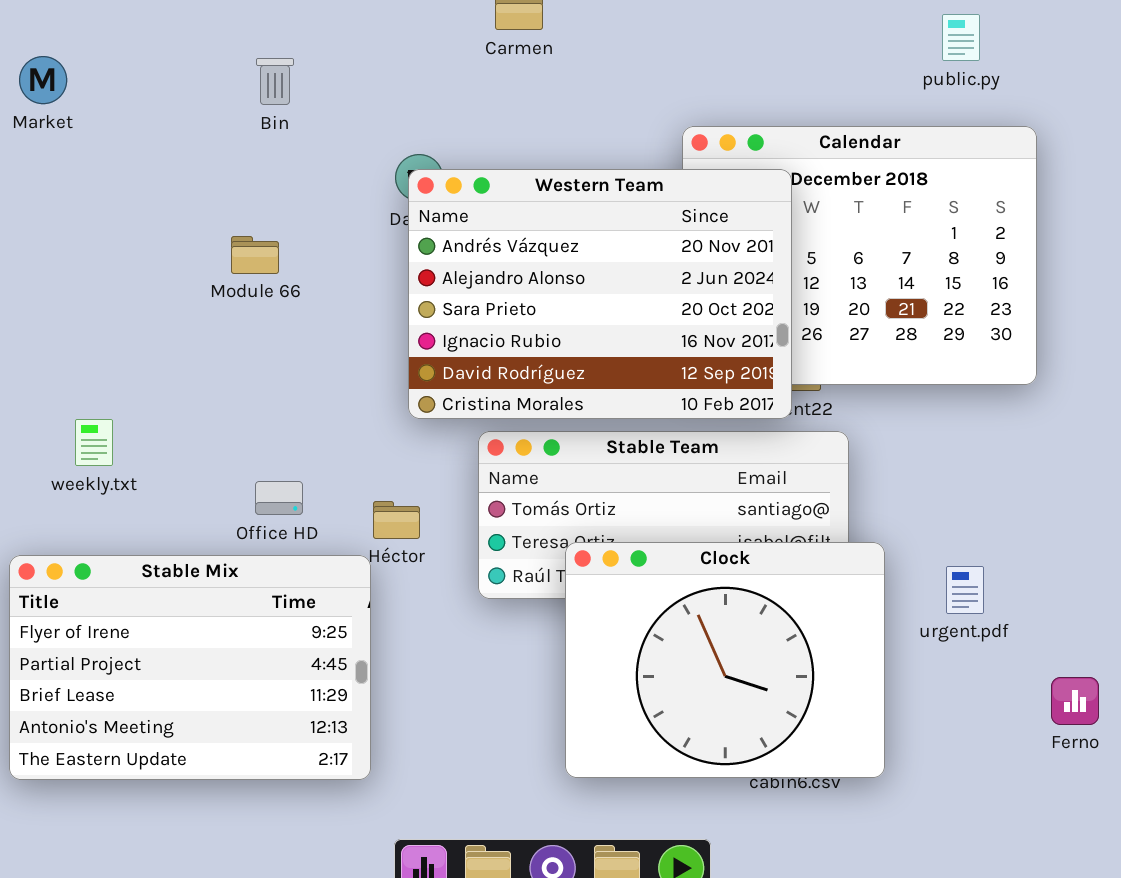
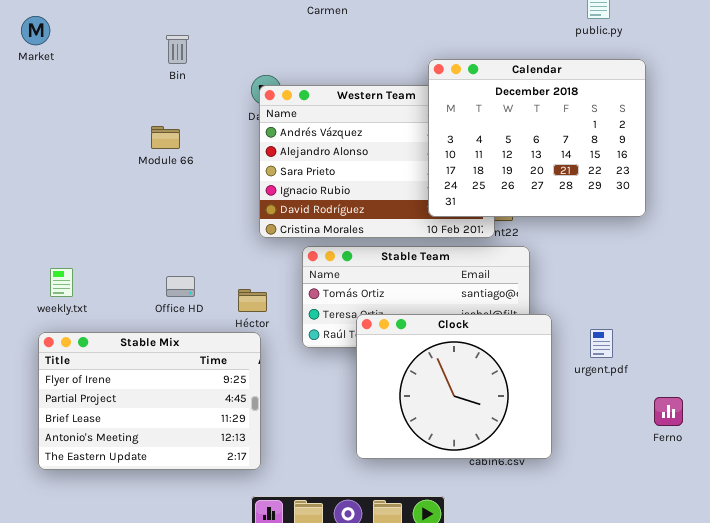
Bin: [256,58,294,105] -> [166,35,189,64], moved
Calendar: [682,126,1037,385] -> [428,59,646,217], raised
weekly.txt: [75,419,113,466] -> [50,268,73,297], moved
Stable Mix: [9,555,371,780] -> [38,332,261,470], moved

